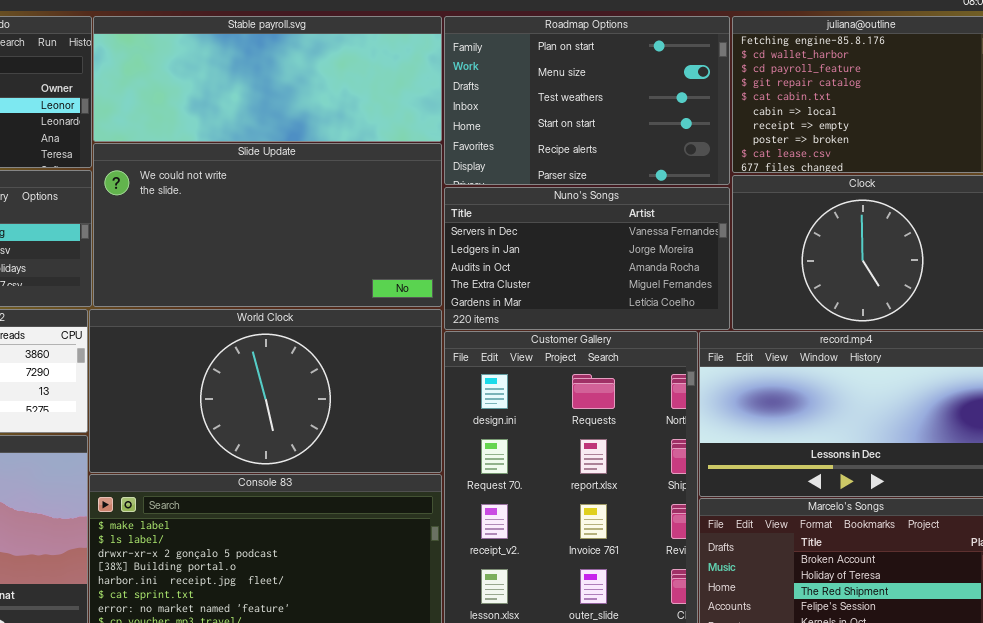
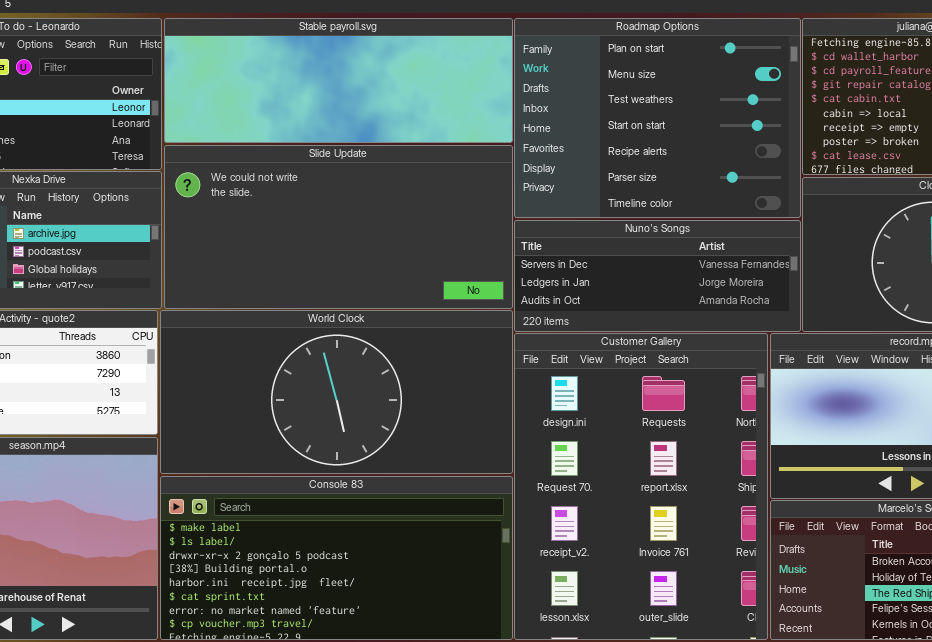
Roadmap Options: [444,16,730,185] -> [514,18,801,218], resized
Nuno's Songs: [444,187,730,330] -> [514,220,801,332], resized

